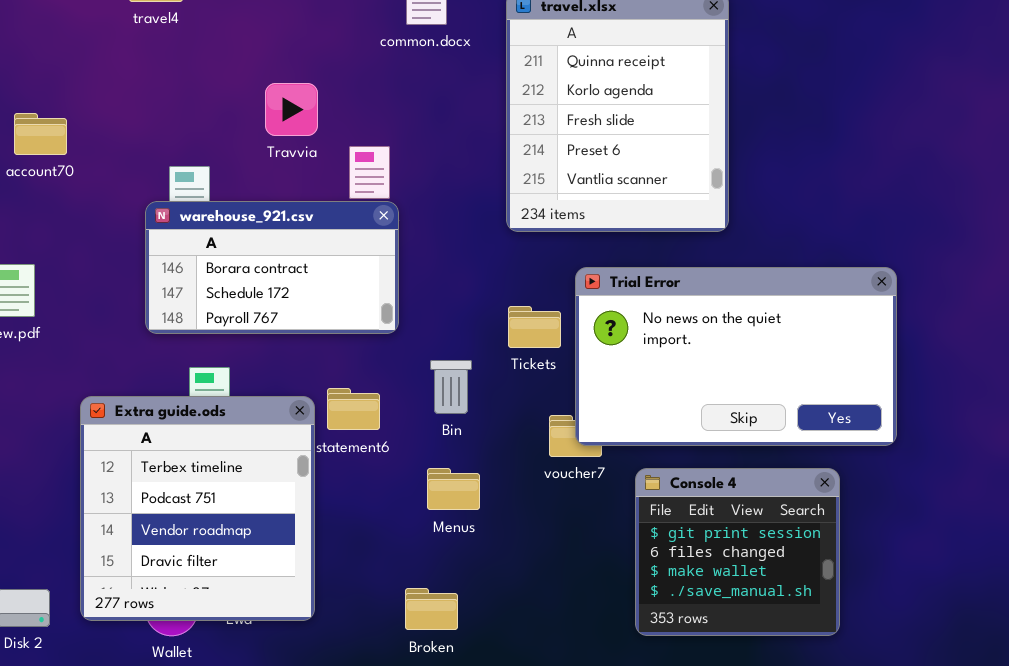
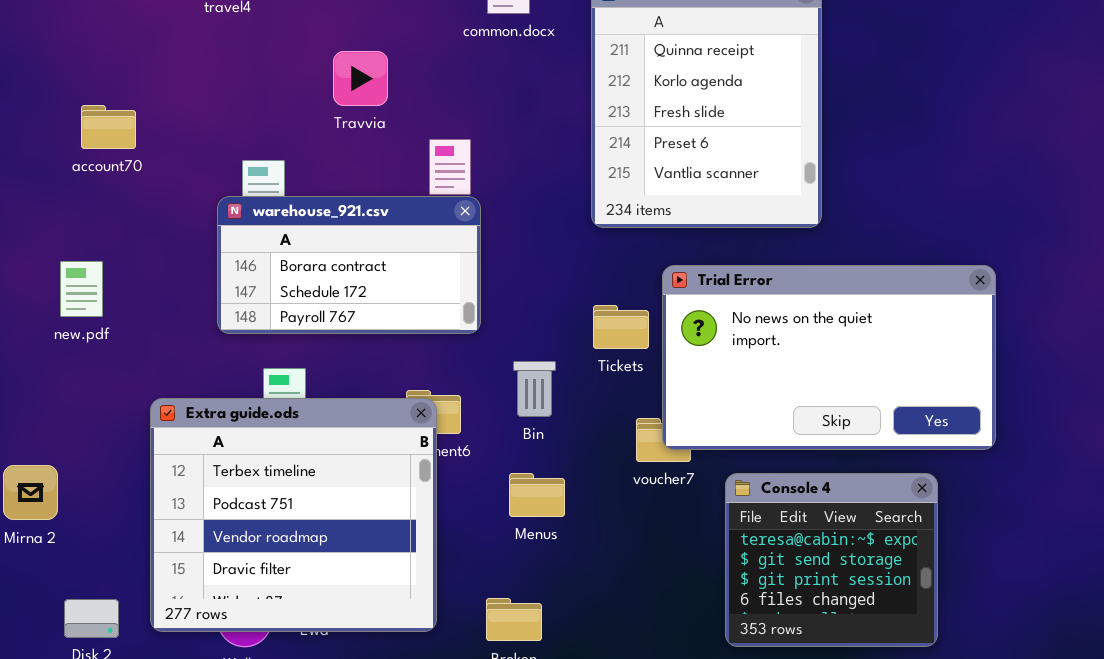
Travvia: [265,83,318,136] -> [333,51,388,106], moved
Extra guide.ods: [80,396,315,621] -> [150,398,437,632], resized
Console 4: [635,468,840,636] -> [725,473,938,647], scrolled up 2 rows

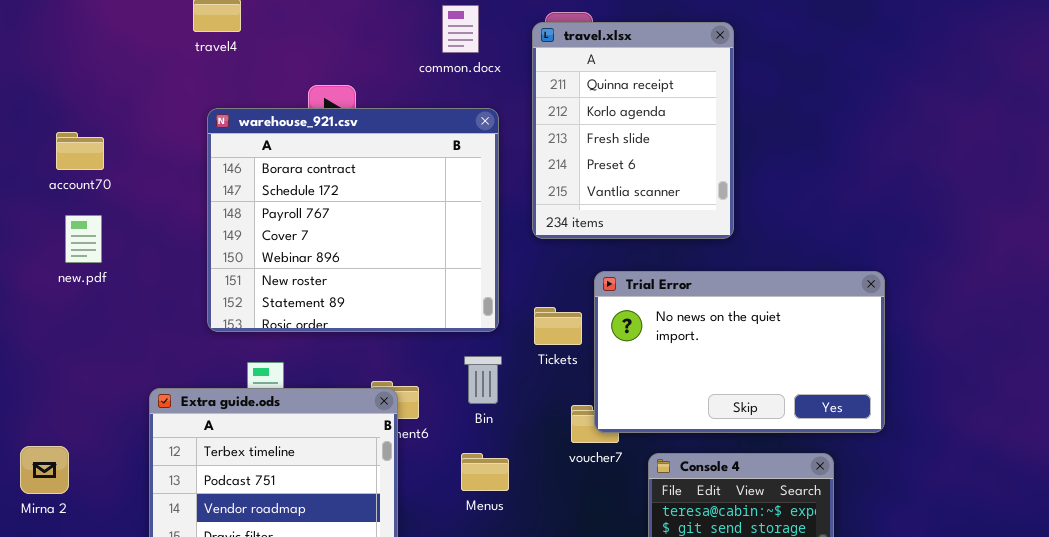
account70: [81,105,136,149] -> [56,132,104,170], moved
warehouse_921.csv: [217,196,481,334] -> [207,108,499,332], resized
new.pdf: [60,261,103,317] -> [65,215,102,263], moved

